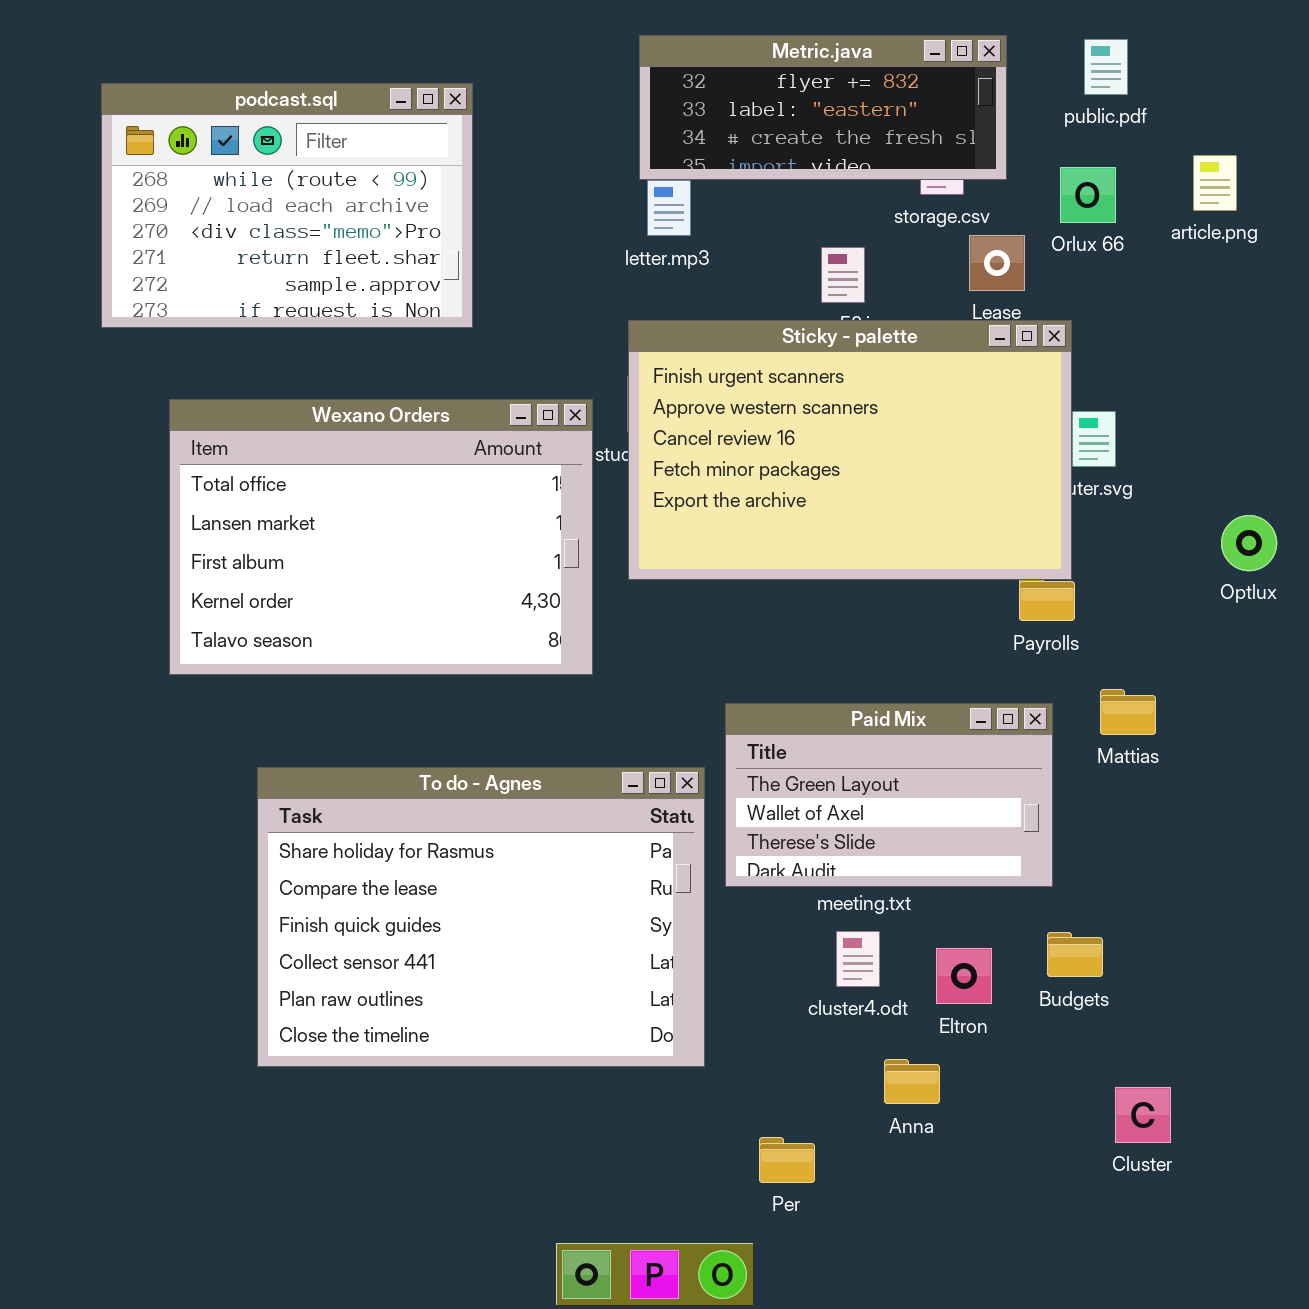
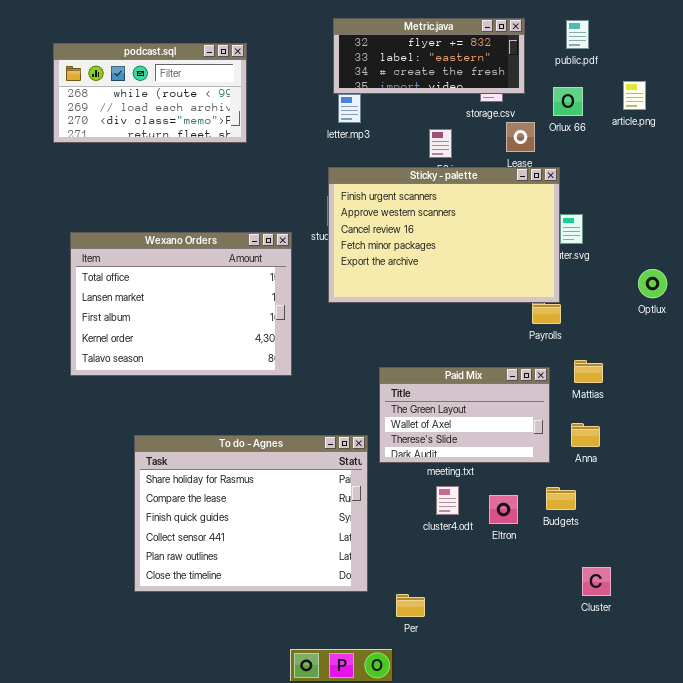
podcast.sql: [101,83,473,328] -> [53,43,247,143], resized
Wexano Orders: [169,399,593,675] -> [70,232,292,376], moved
To do - Agnes: [257,767,705,1067] -> [134,435,368,592], moved
Anna: [884,1059,940,1104] -> [571,423,600,447], moved

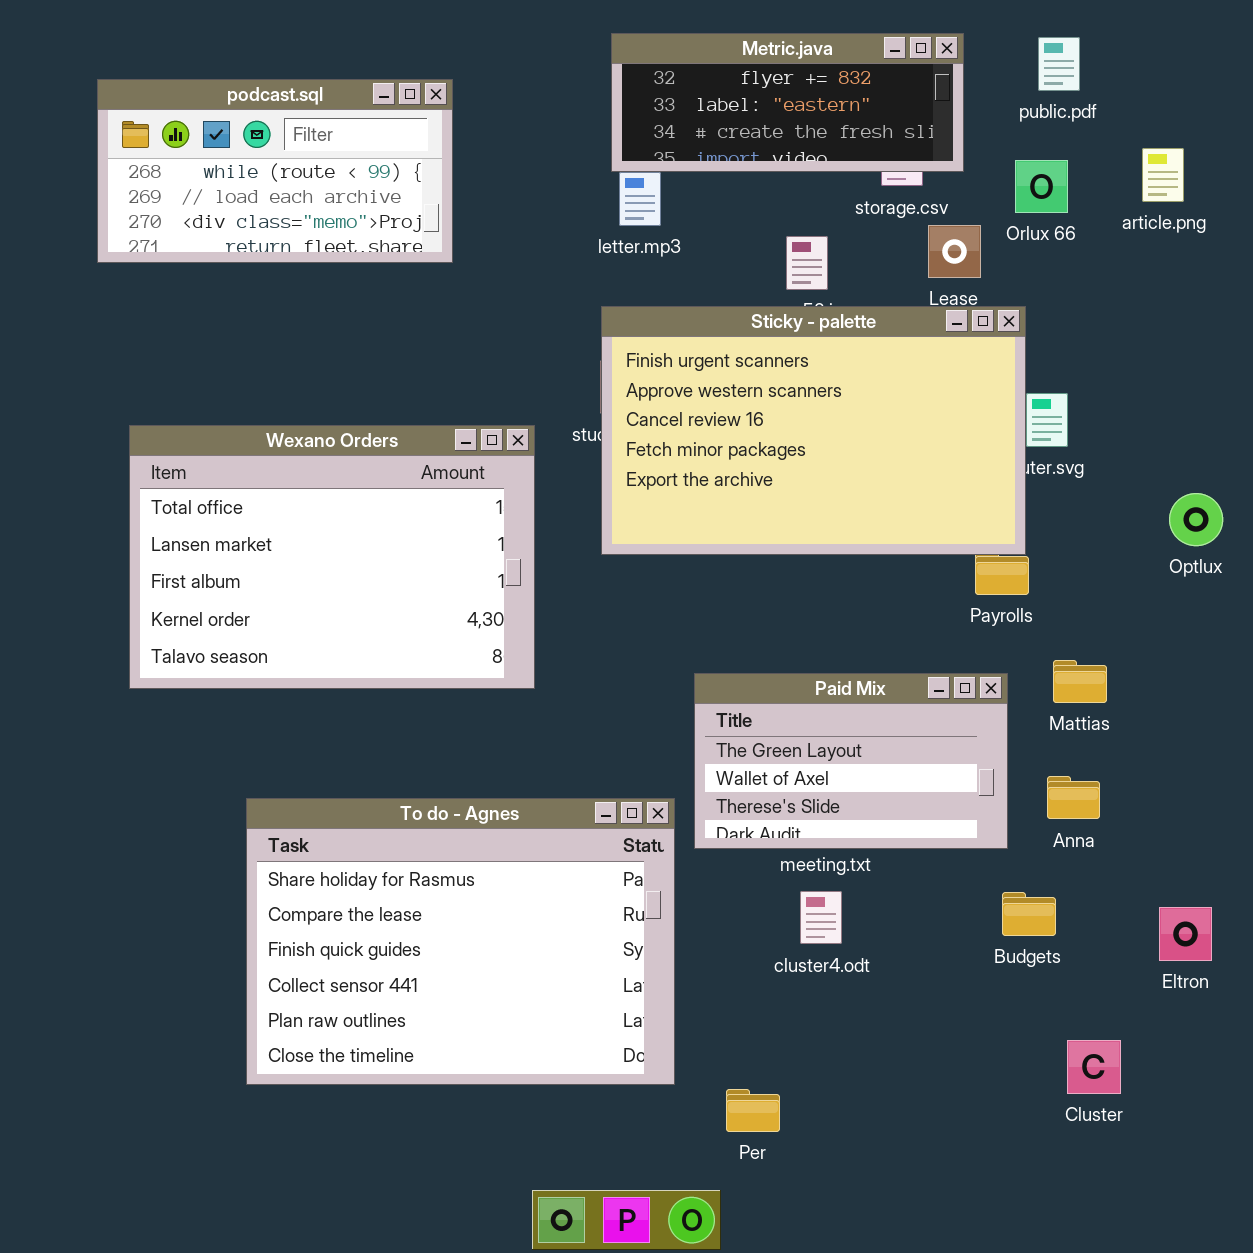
Eltron: [489,495,518,524] -> [1159,907,1212,961], moved

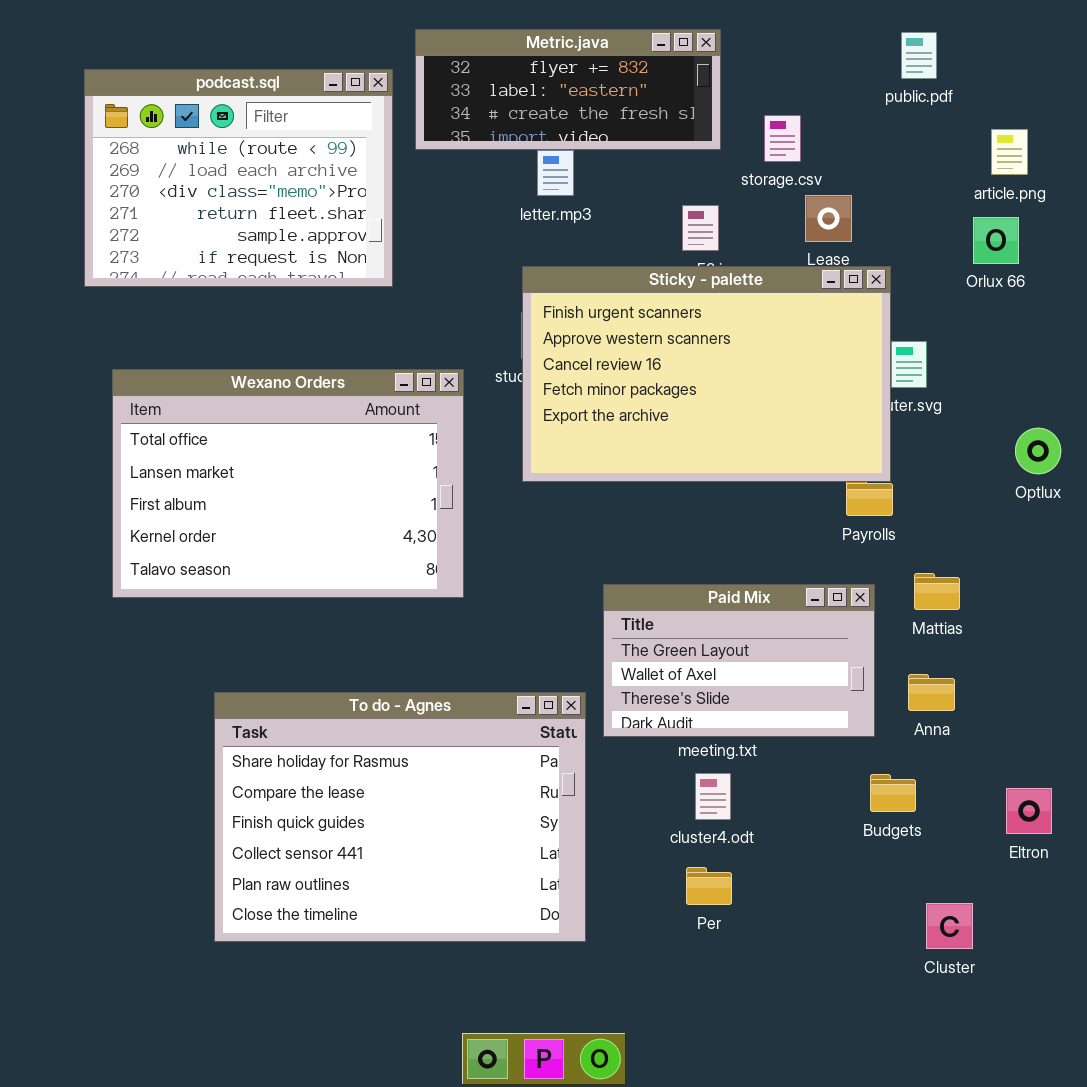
Metric.java: [611,33,964,172] -> [415,29,721,150], moved
podcast.sql: [97,79,453,263] -> [84,69,393,287], resized
Orlux 66: [1015,160,1068,213] -> [973,217,1019,264], moved
Per: [726,1089,780,1132] -> [686,867,732,905], moved

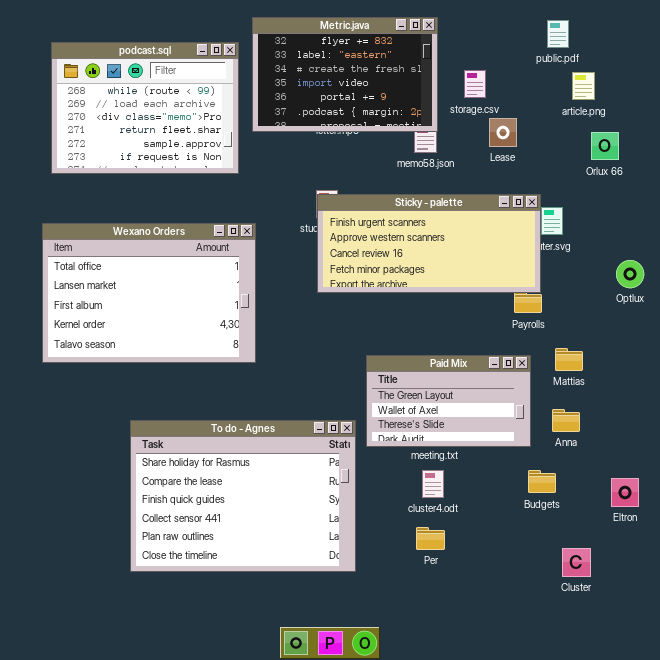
Metric.java: [415,29,721,150] -> [252,17,438,132], resized
article.png: [991,129,1028,175] -> [572,72,595,100], moved
Sticky - palette: [522,266,891,482] -> [317,194,541,293], resized
Wexano Orders: [112,369,464,598] -> [42,223,256,363], moved

